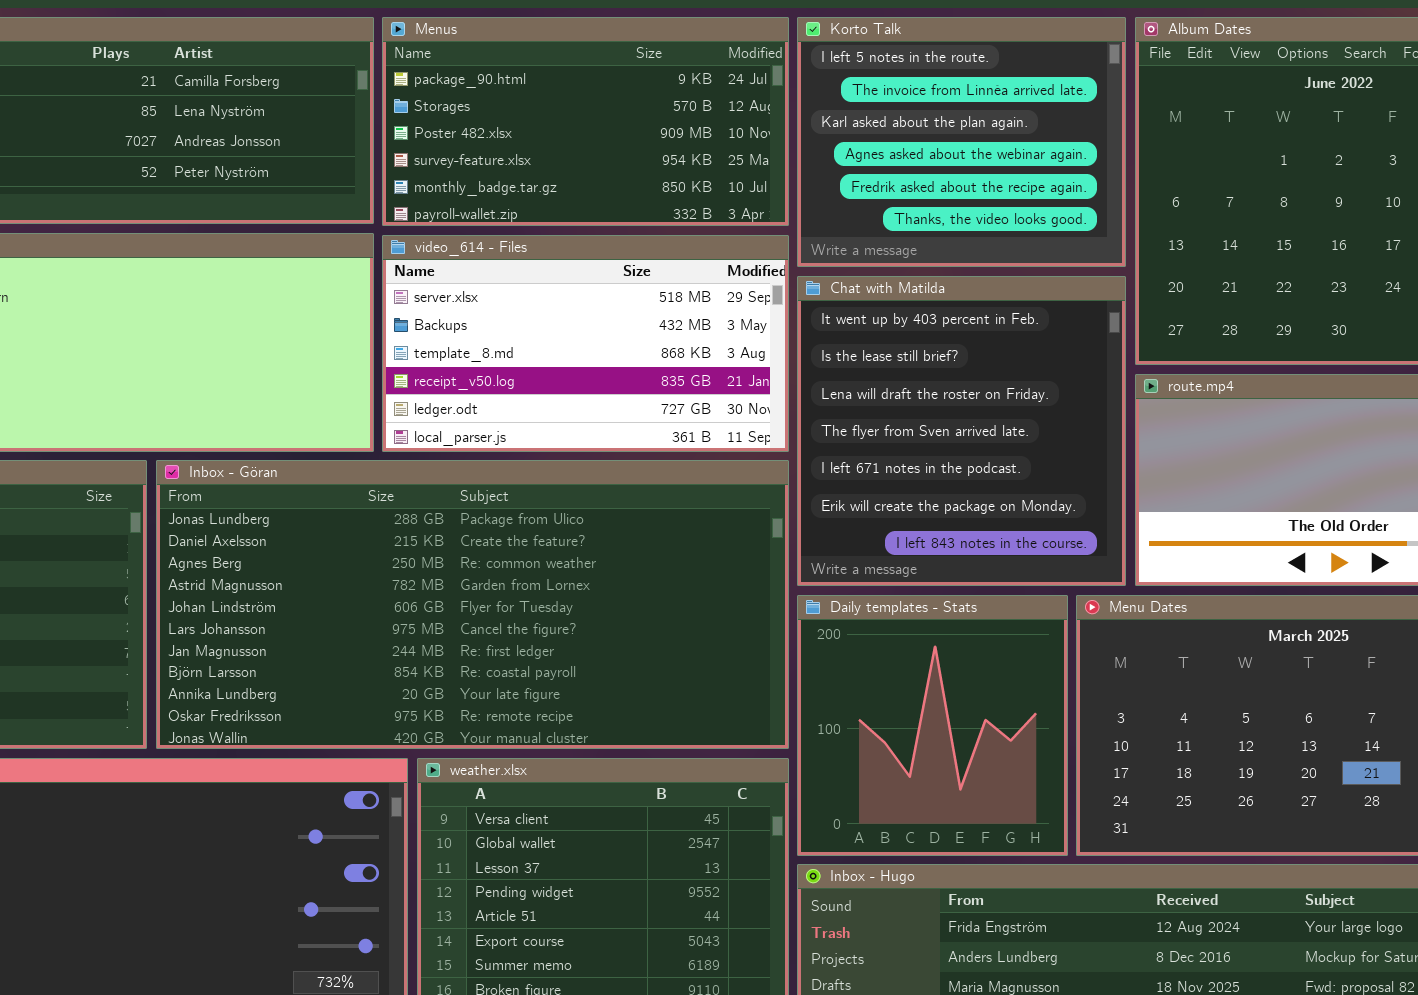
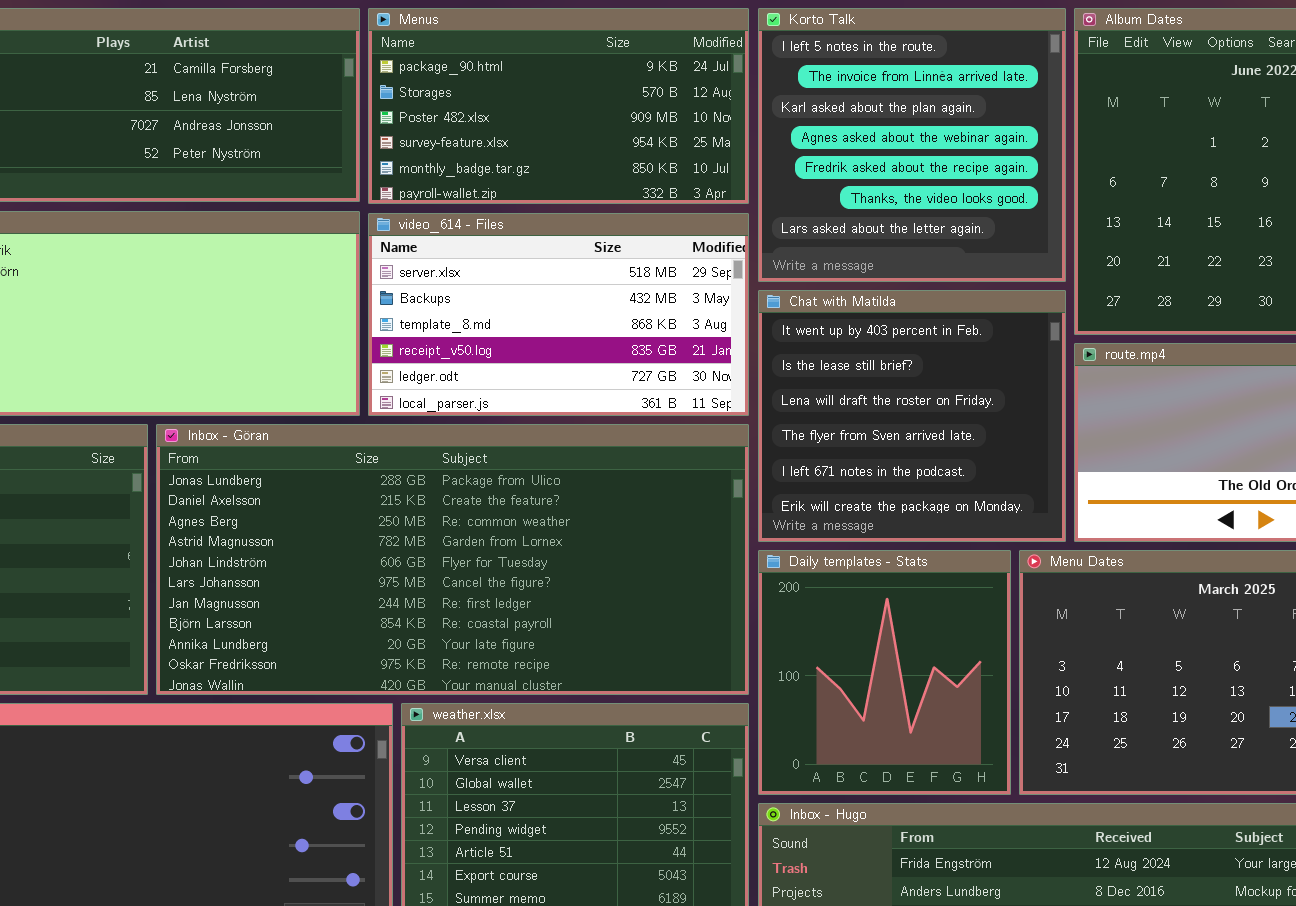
Korto Talk: [797,17,1126,267] -> [758,8,1066,282], resized
Chat with Matilda: [797,276,1126,586] -> [758,290,1066,542], resized

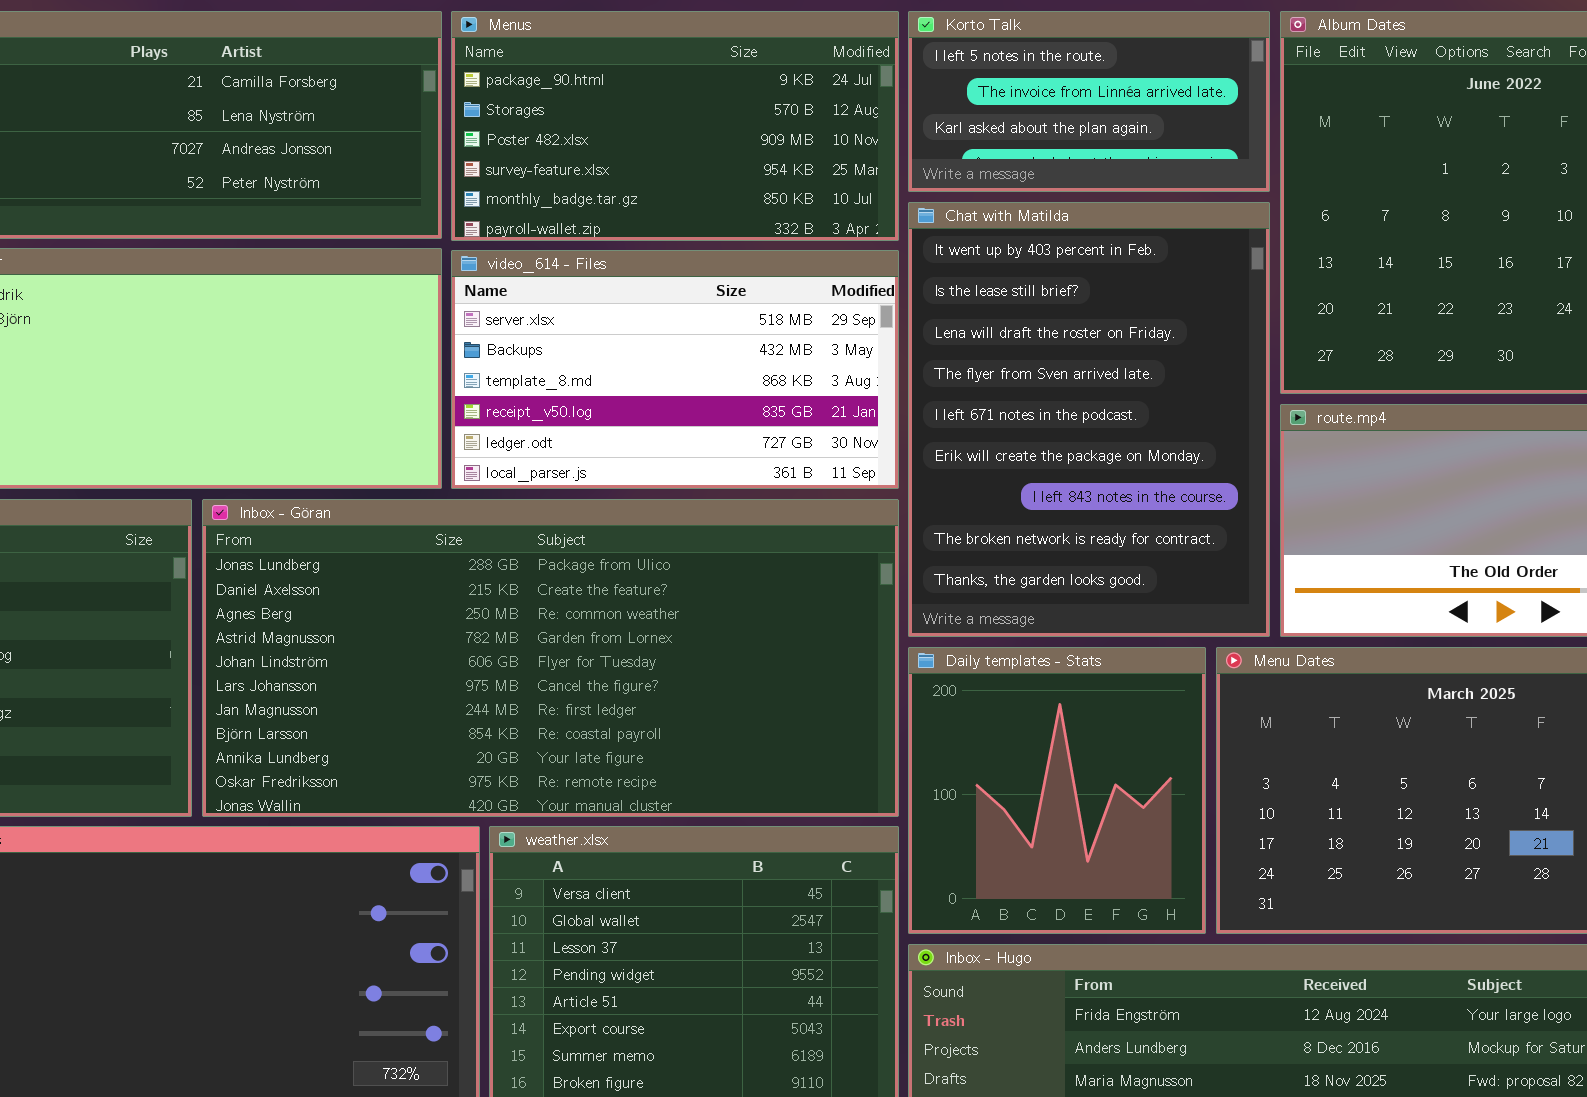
Korto Talk: [758,8,1066,282] -> [908,11,1270,192], resized
Chat with Matilda: [758,290,1066,542] -> [908,202,1270,637], resized

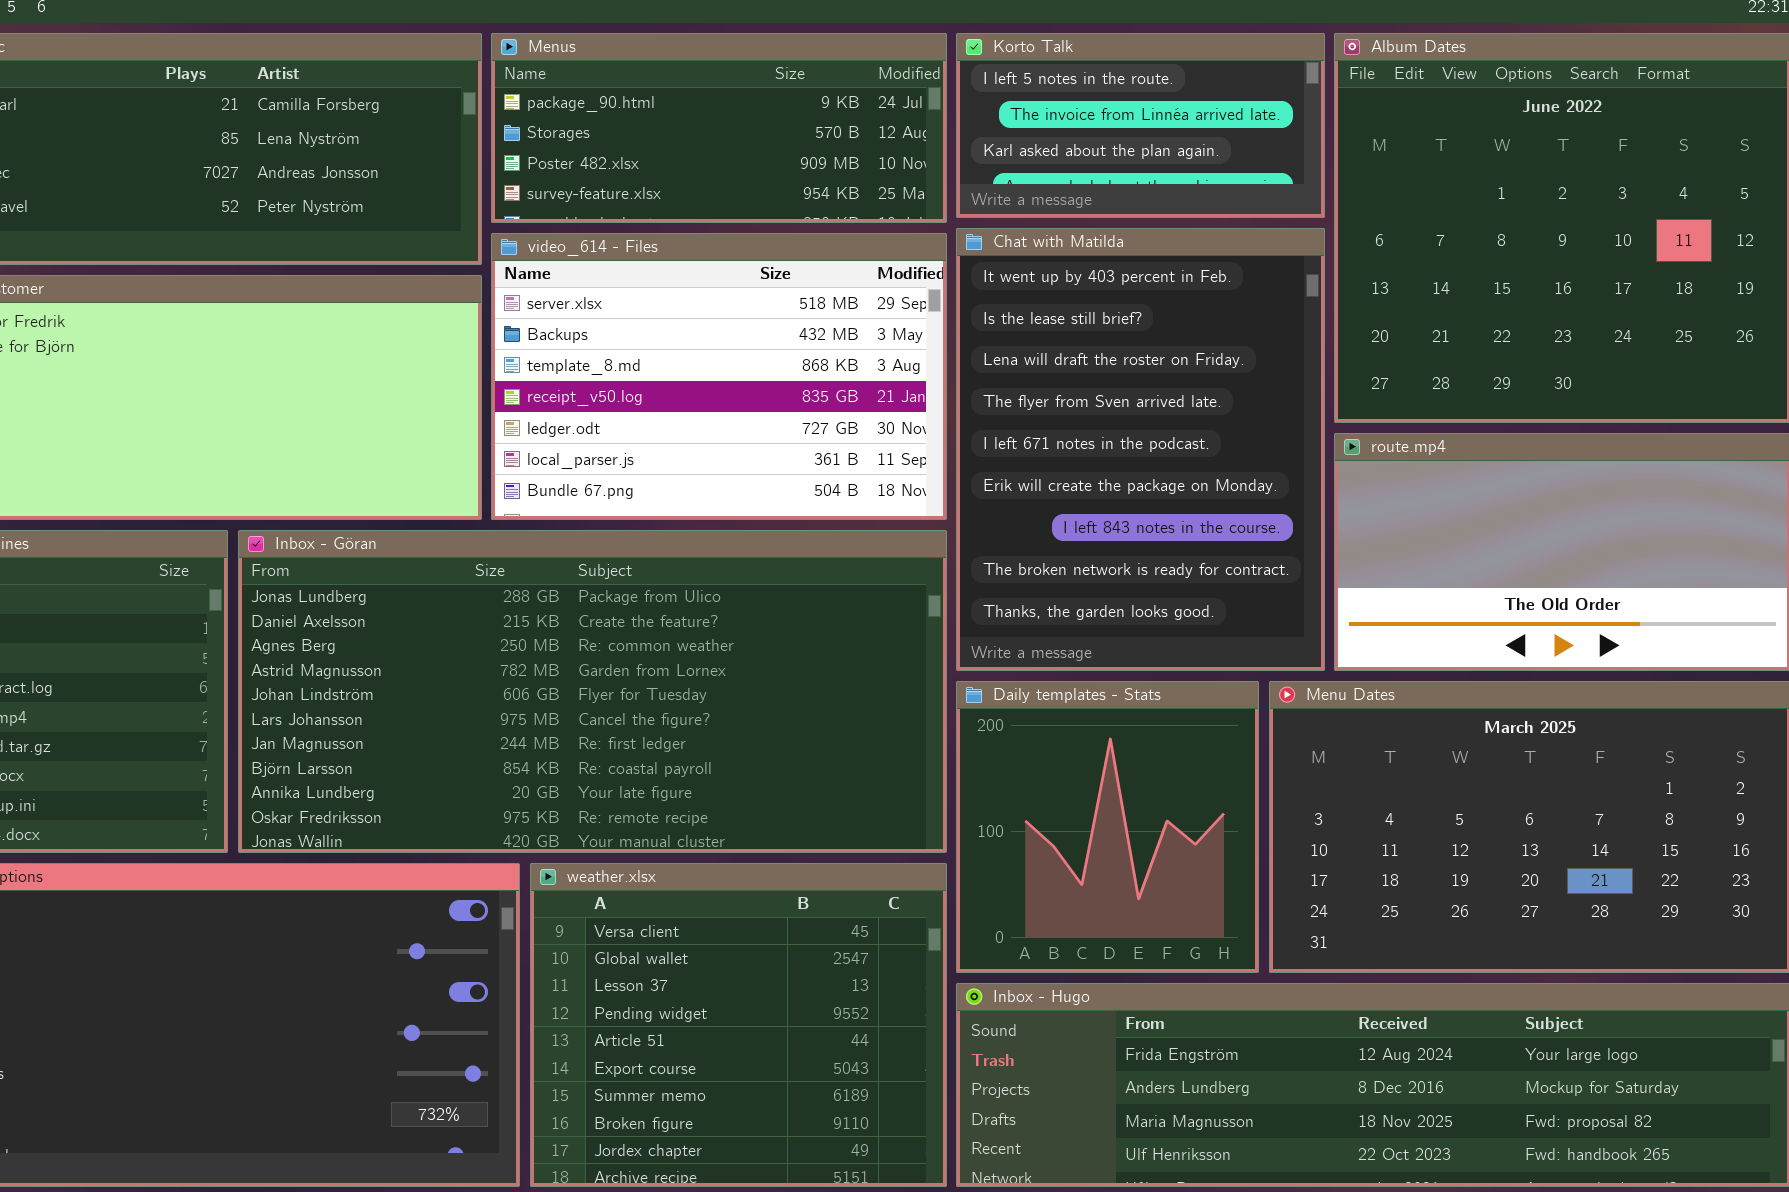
Menus: [451,11,899,241] -> [491,33,947,223], resized
video_614 - Files: [451,250,899,489] -> [491,233,947,520], resized

